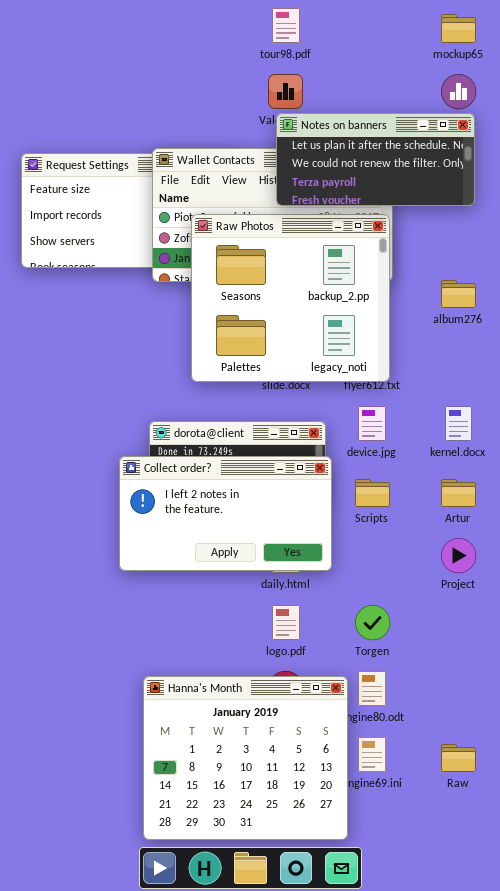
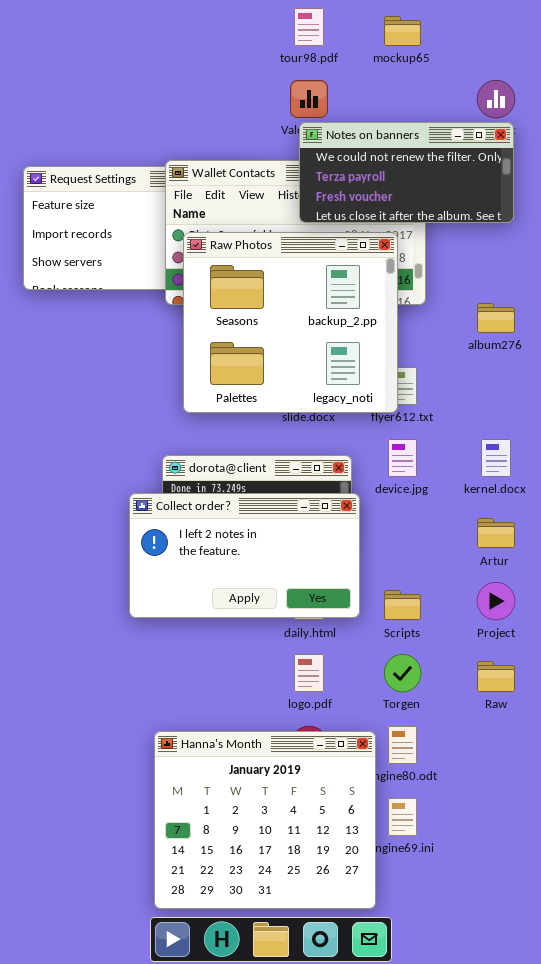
mockup65: [441,14,476,43] -> [384,16,421,46], moved
Notes on banners: [276,113,475,206] -> [299,122,514,223], scrolled down 1 row
Raw Photos: [191,214,390,382] -> [183,232,398,413], moved
Scripts: [355,479,390,507] -> [384,590,421,620], moved
Raw: [441,744,476,772] -> [477,661,515,692], moved

